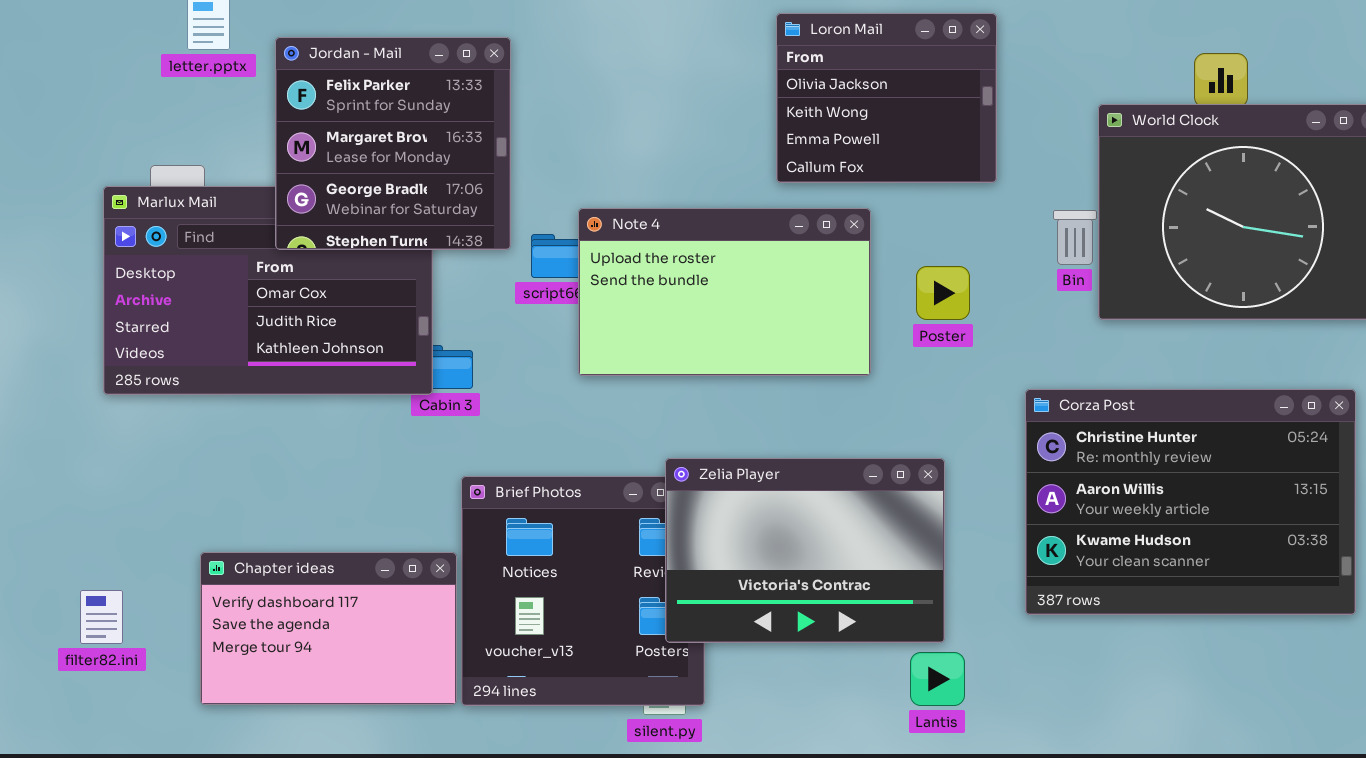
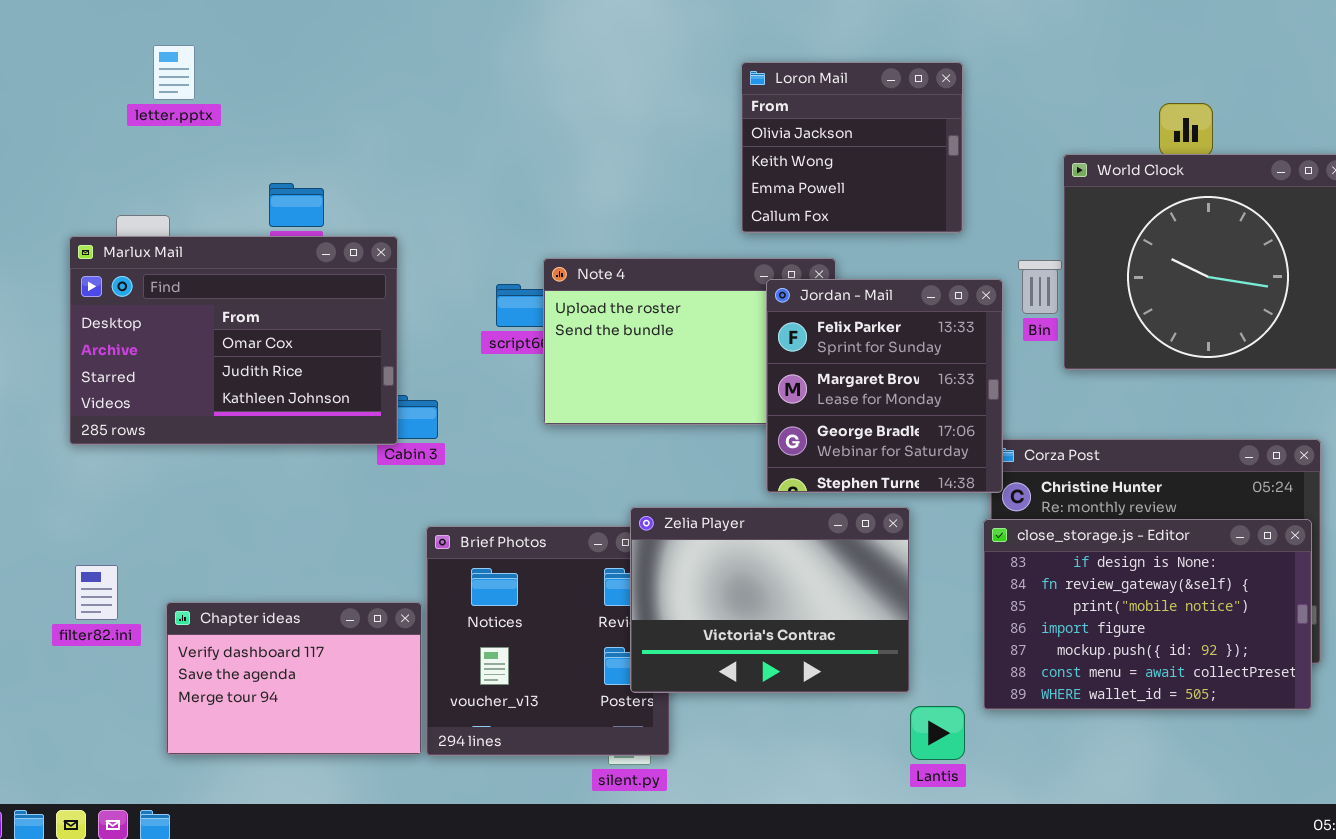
Jordan - Mail: [275,37,511,250] -> [766,279,1003,493], moved
close_storage.js - Editor: none -> [983,519,1312,710], opened
filter82.ini: [80,590,123,644] -> [75,565,118,620], moved
Lantis: [910,652,965,706] -> [910,706,965,760], moved

